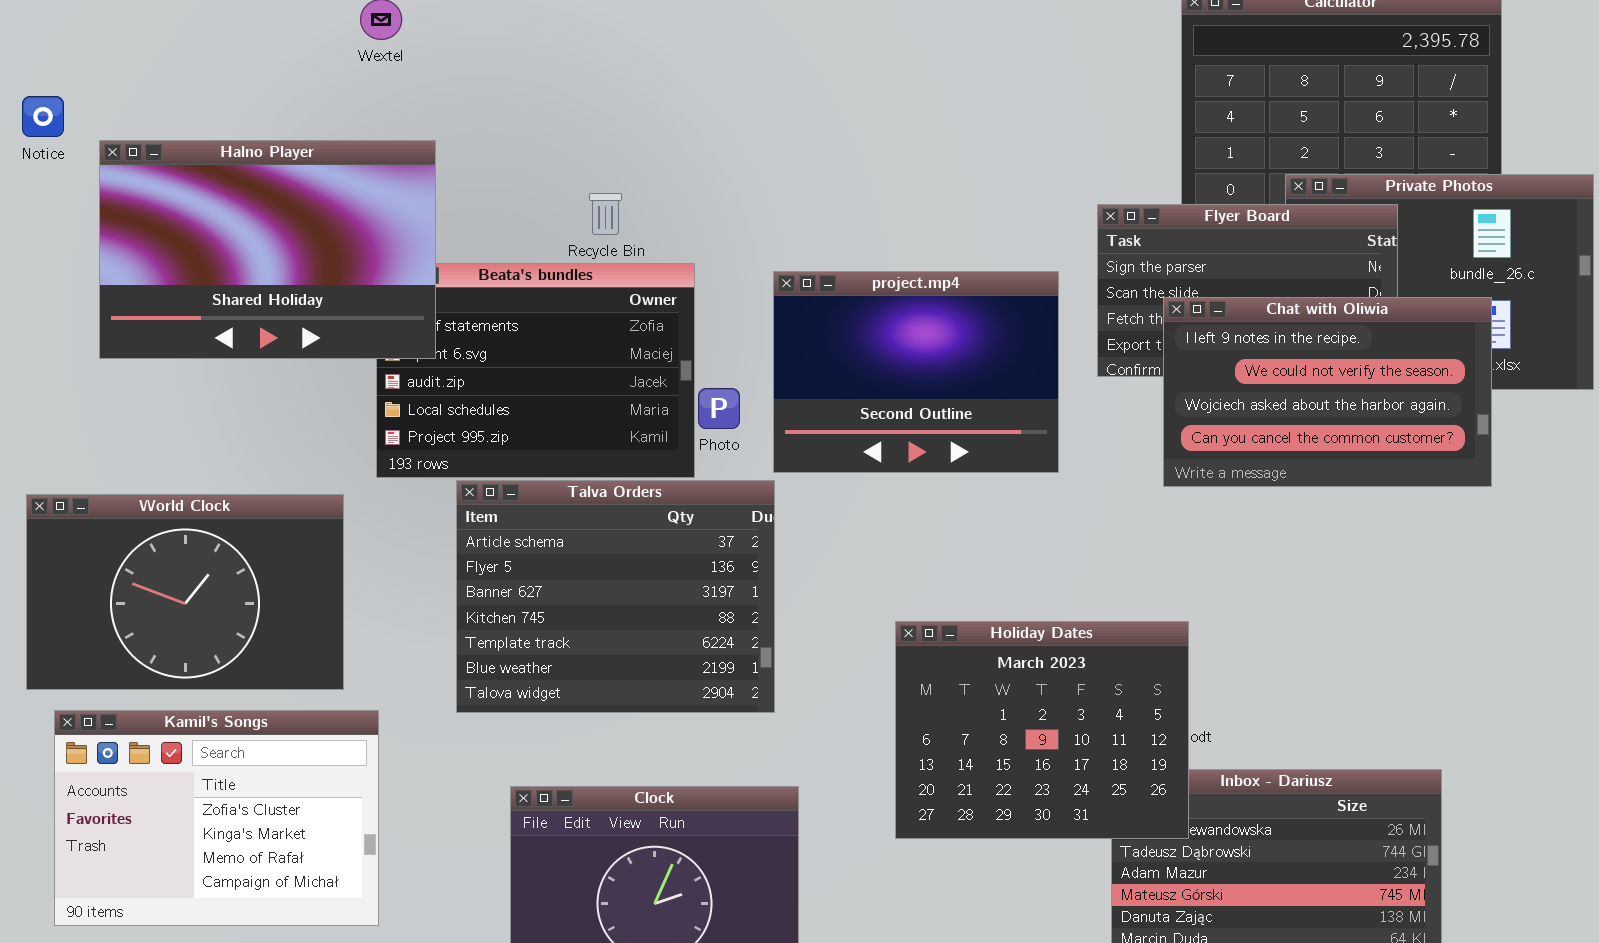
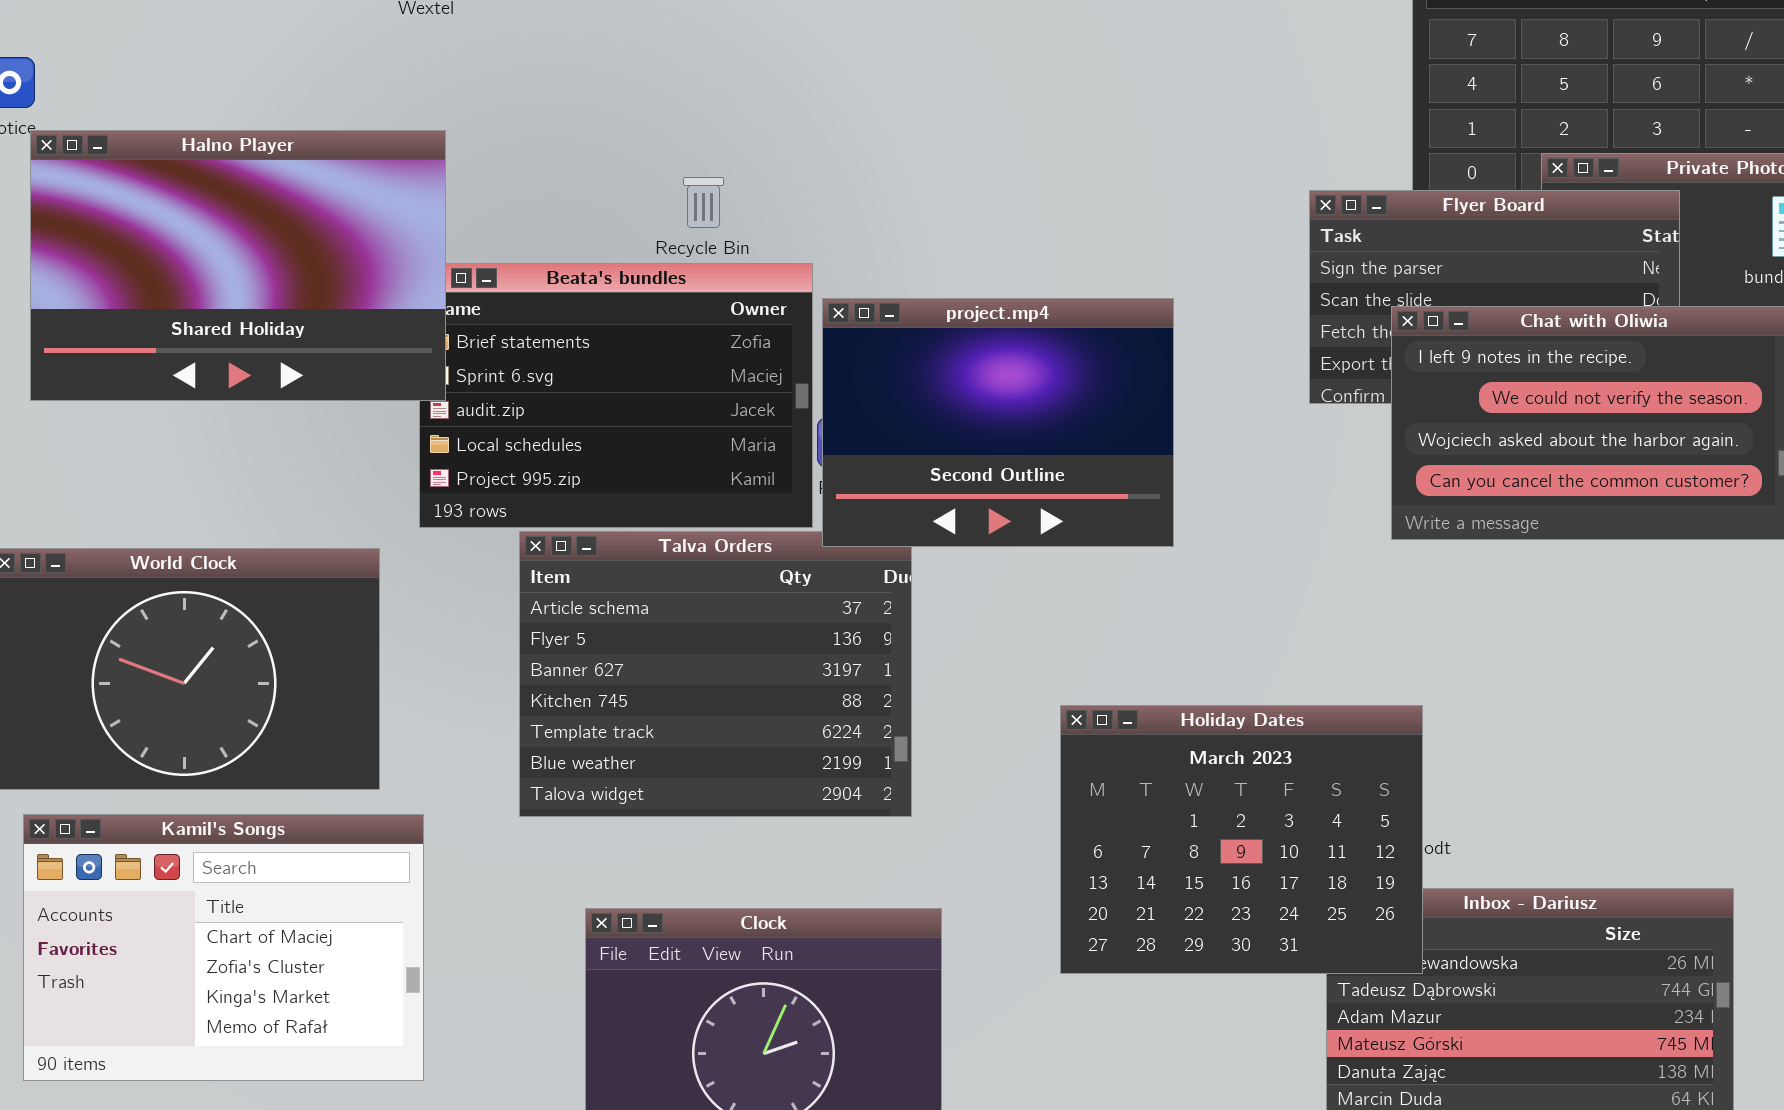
Halno Player: [99,140,436,359] -> [30,130,446,401], moved
project.mp4: [773,271,1059,473] -> [822,298,1174,547], moved
Kamil's Songs: [54,710,379,926] -> [23,814,424,1081], scrolled up 1 row

